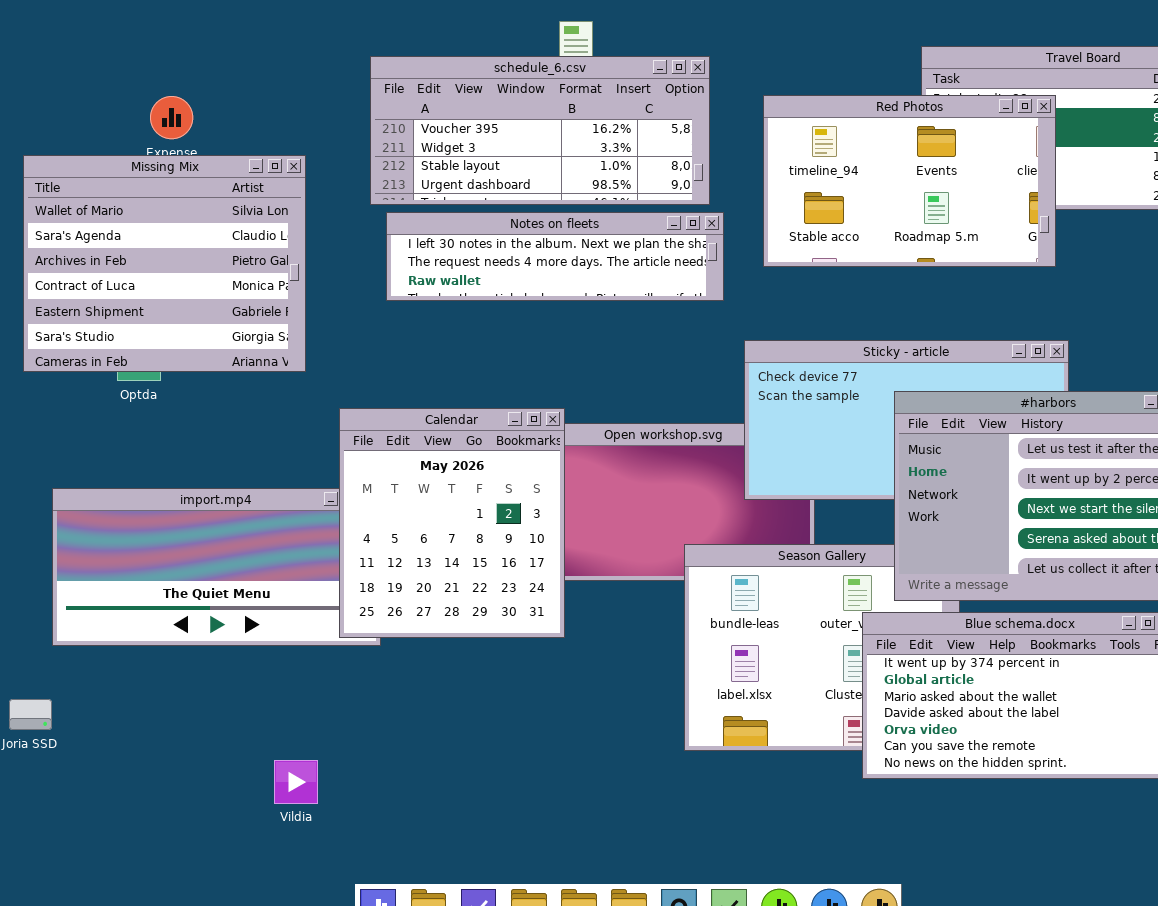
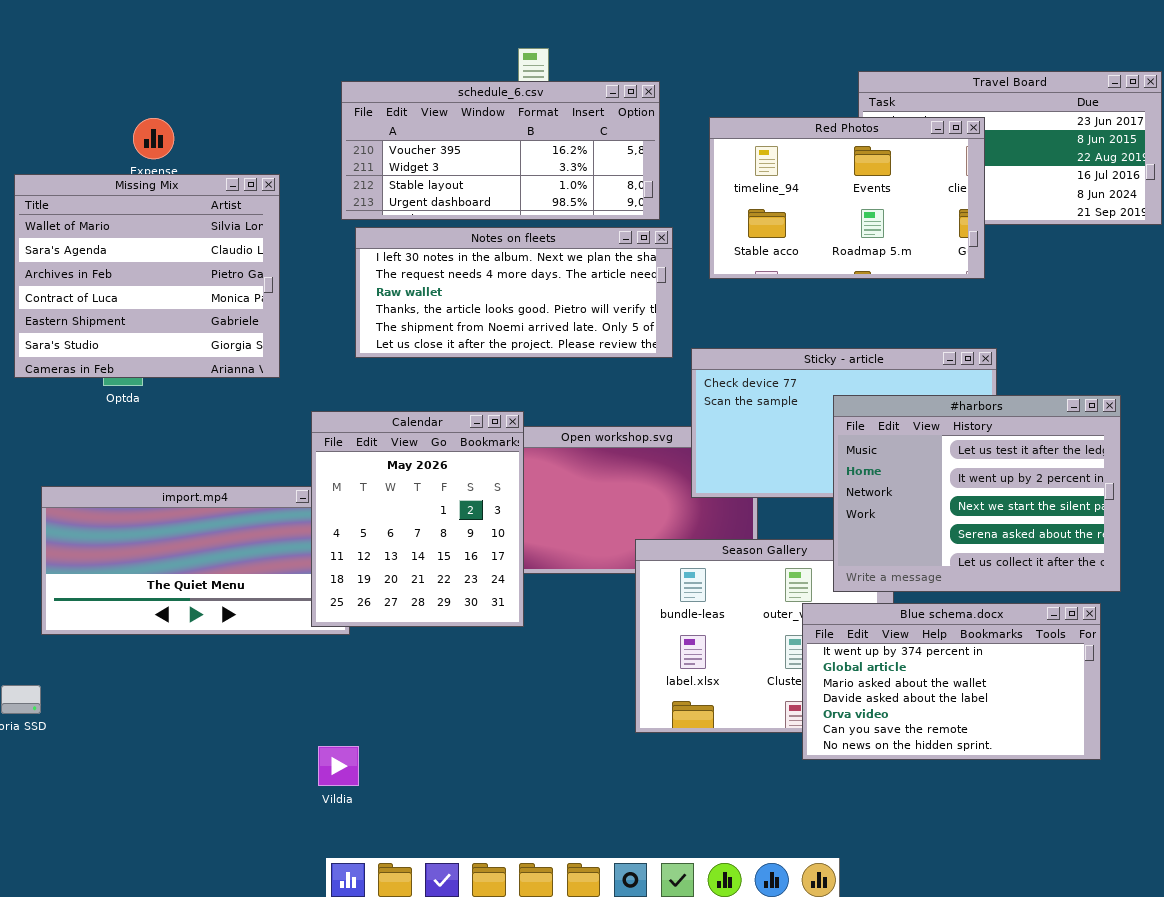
Notes on fleets: [386,212,724,301] -> [355,227,673,358], resized
Vildia: [274,760,318,804] -> [318,746,359,786], moved

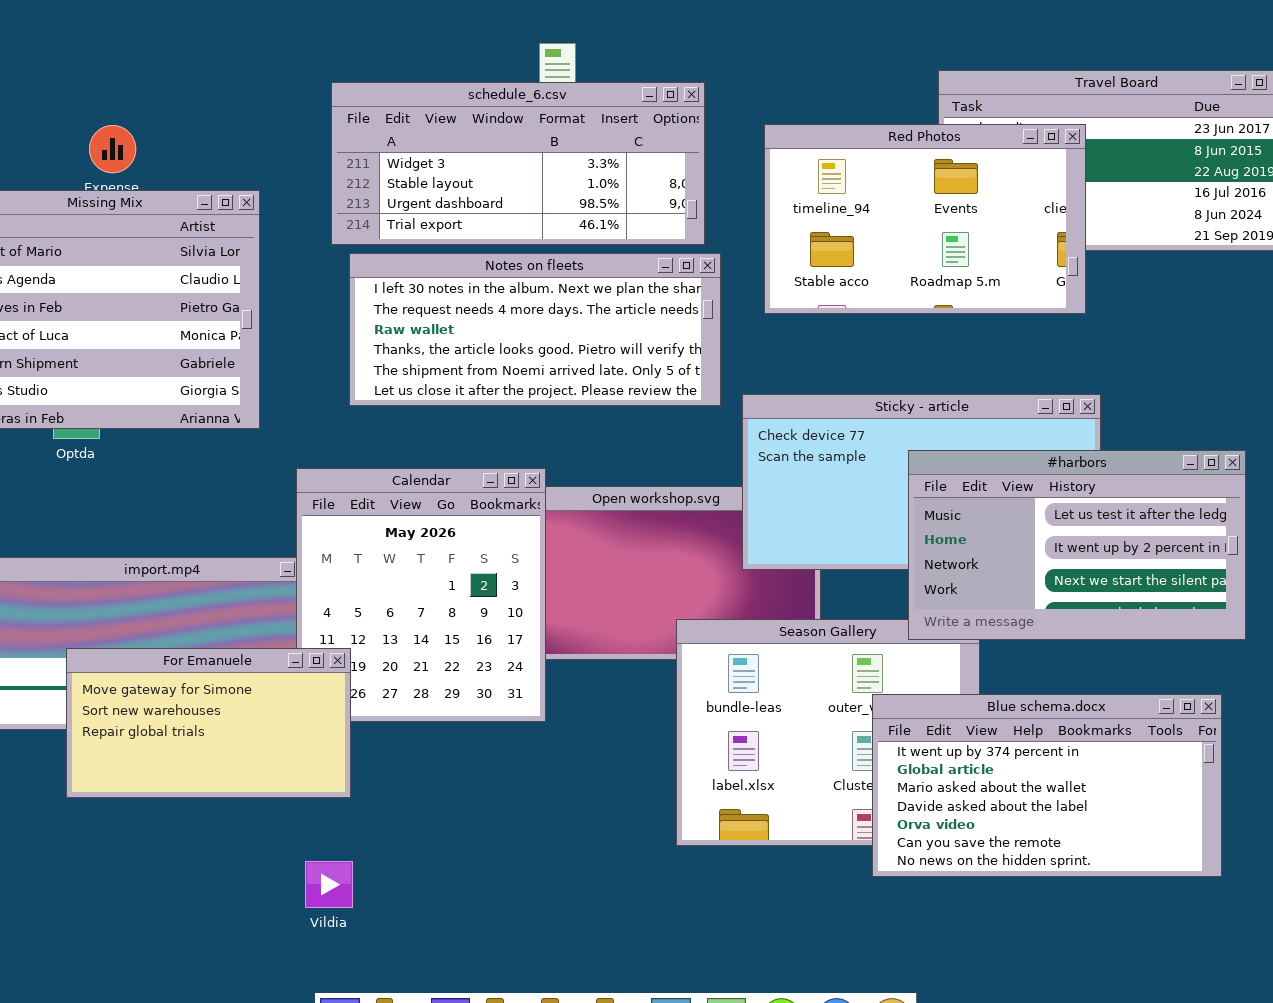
schedule_6.csv: [341,81,660,220] -> [331,82,705,245], scrolled down 1 row
#harbors: [833,395,1121,592] -> [908,450,1246,640], resized
For Emanuele: none -> [66,648,351,798], opened

